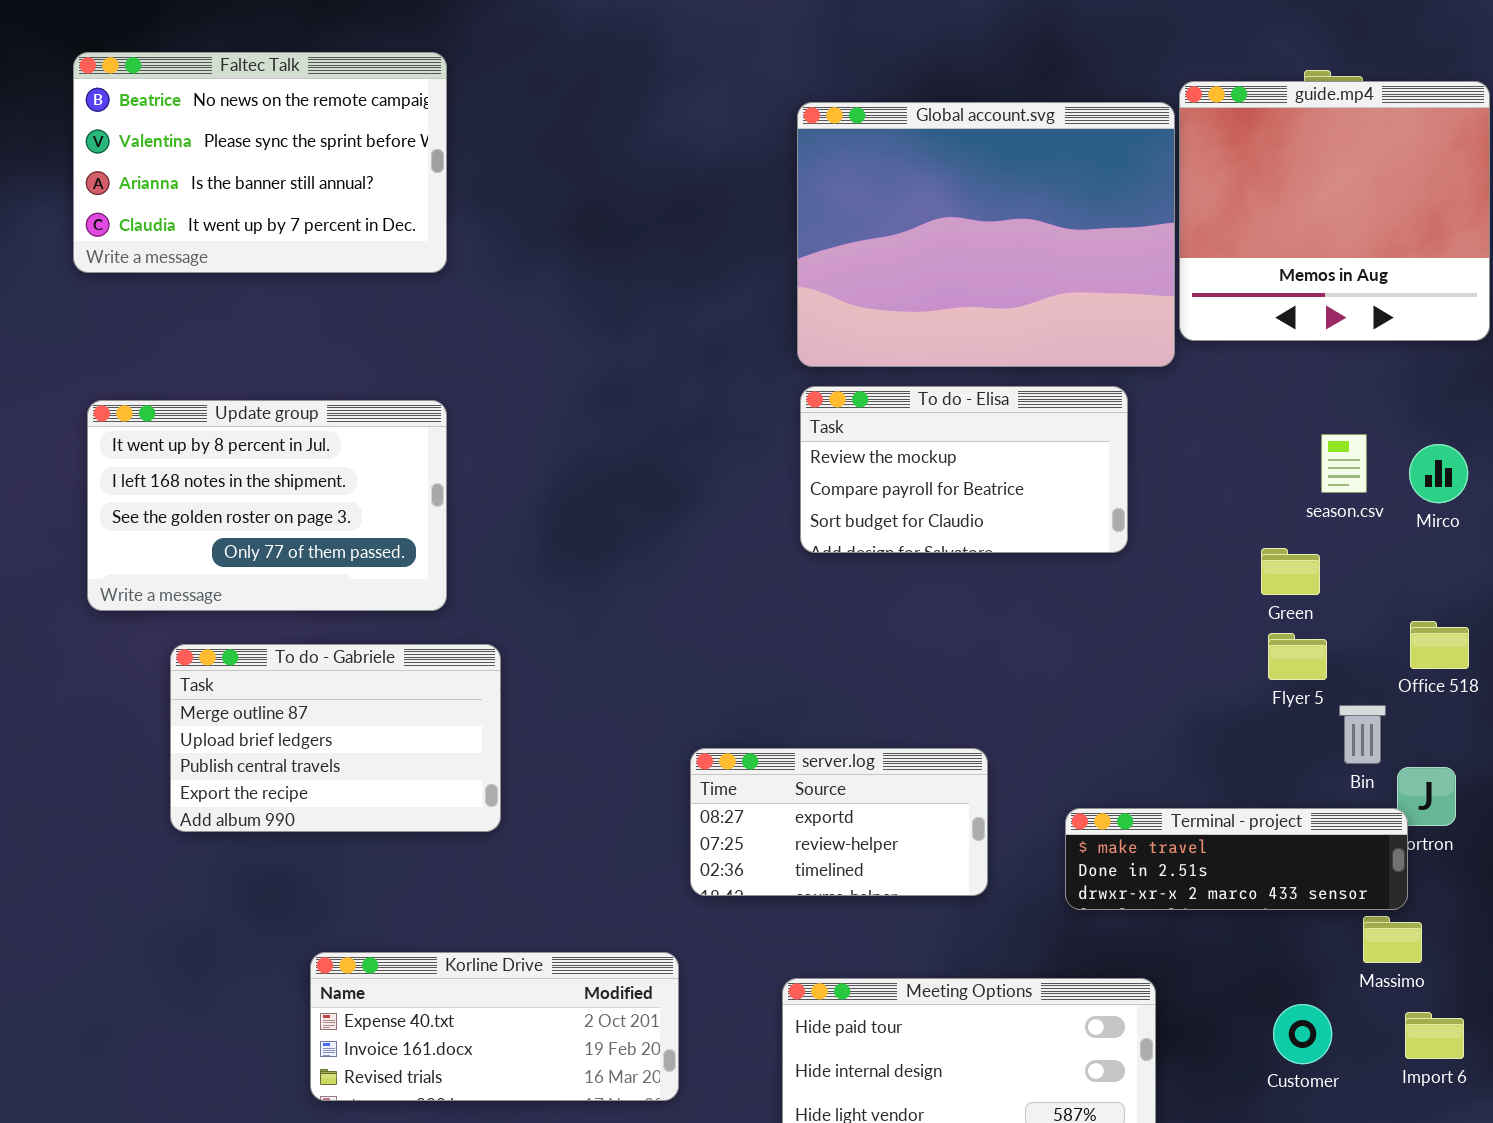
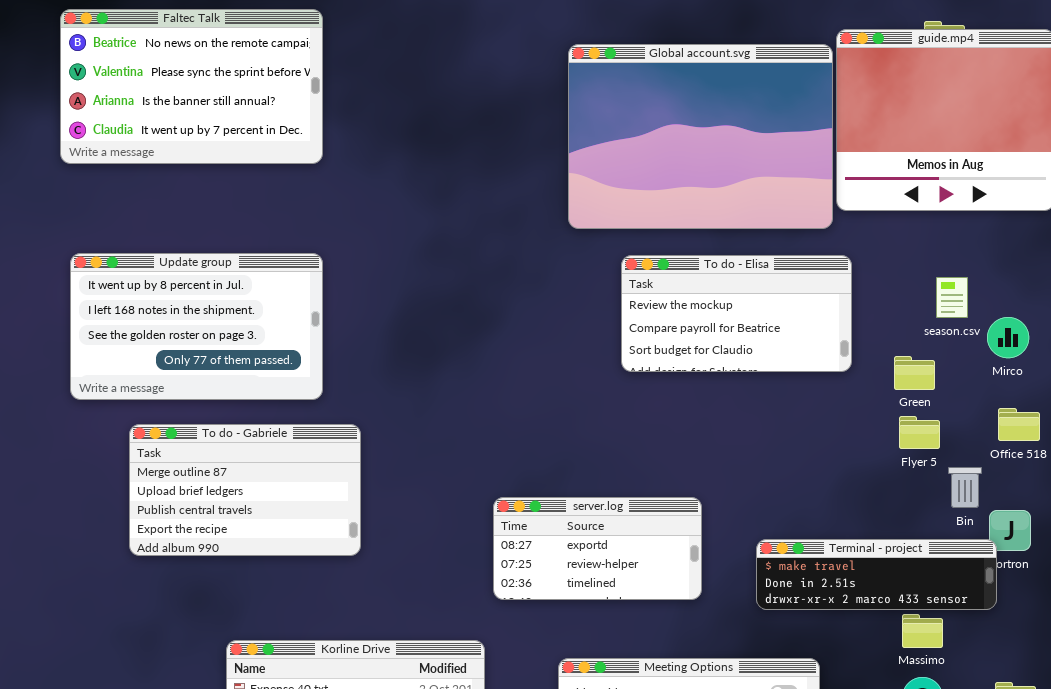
To do - Elisa: [800,386,1128,553] -> [621,255,852,372], moved
Mirco: [1409,444,1468,503] -> [987,317,1029,358], moved
Massimo: [1363,916,1422,963] -> [902,614,943,648], moved

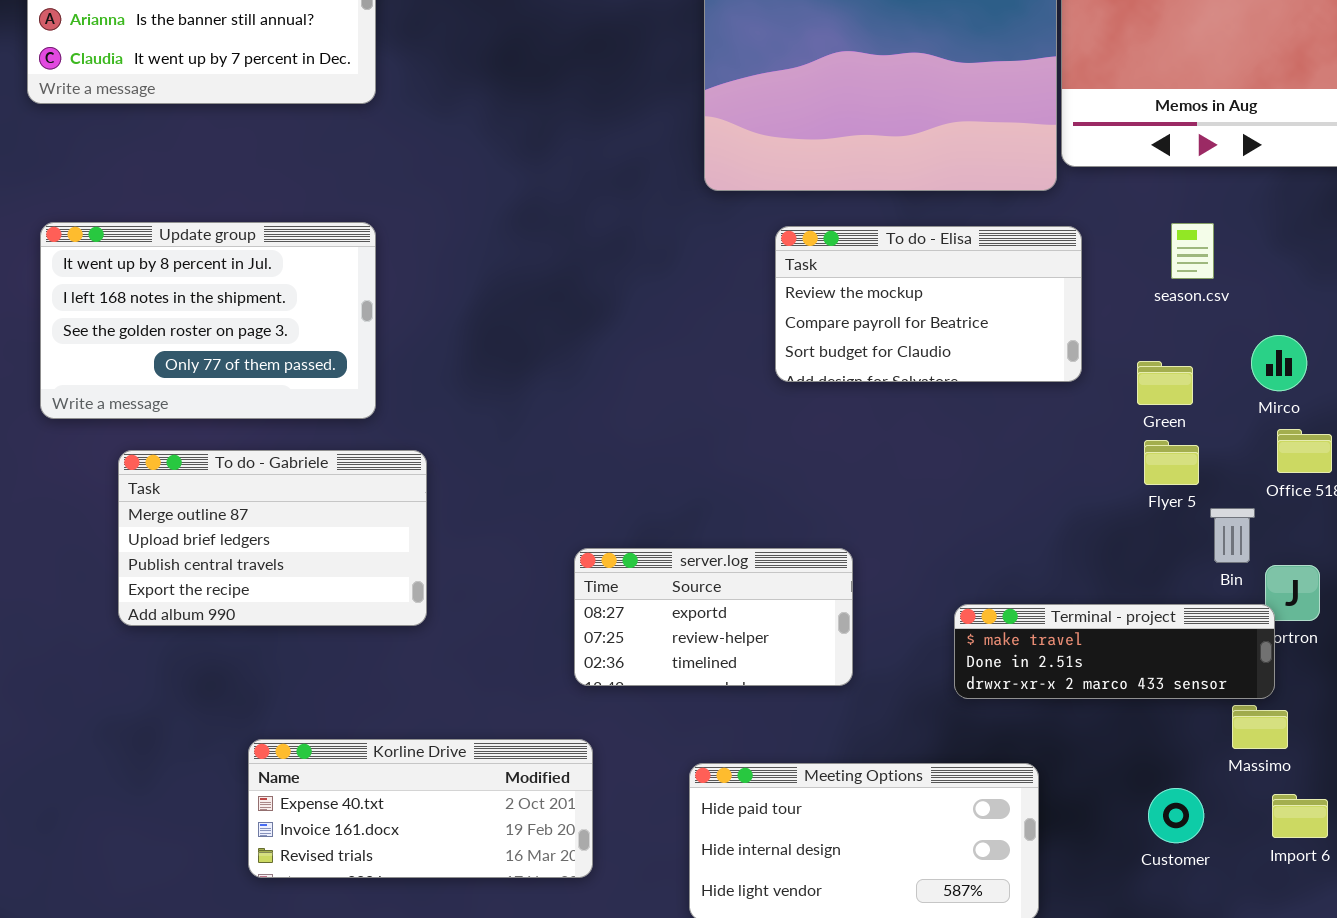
season.csv: [936,277,968,318] -> [1171,223,1214,279], moved
Mirco: [987,317,1029,358] -> [1251,335,1307,391], moved
server.log: [493,497,702,600] -> [574,548,853,686], moved
Massimo: [902,614,943,648] -> [1232,705,1288,749], moved

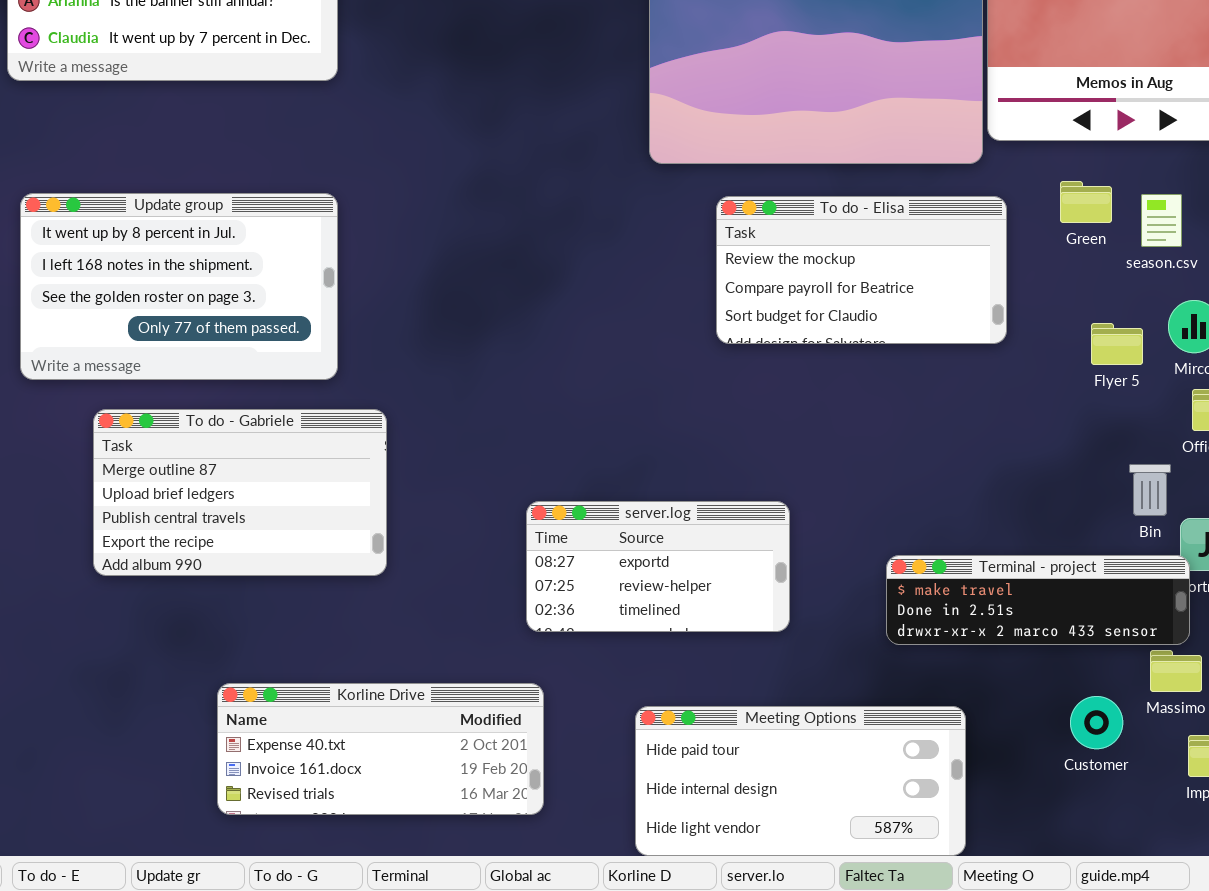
season.csv: [1171,223,1214,279] -> [1141,194,1182,247], moved
Green: [1137,361,1193,405] -> [1060,181,1112,223], moved
Flyer 5: [1144,440,1199,485] -> [1091,323,1143,365], moved
Customer: [1148,788,1204,843] -> [1070,696,1123,749], moved

